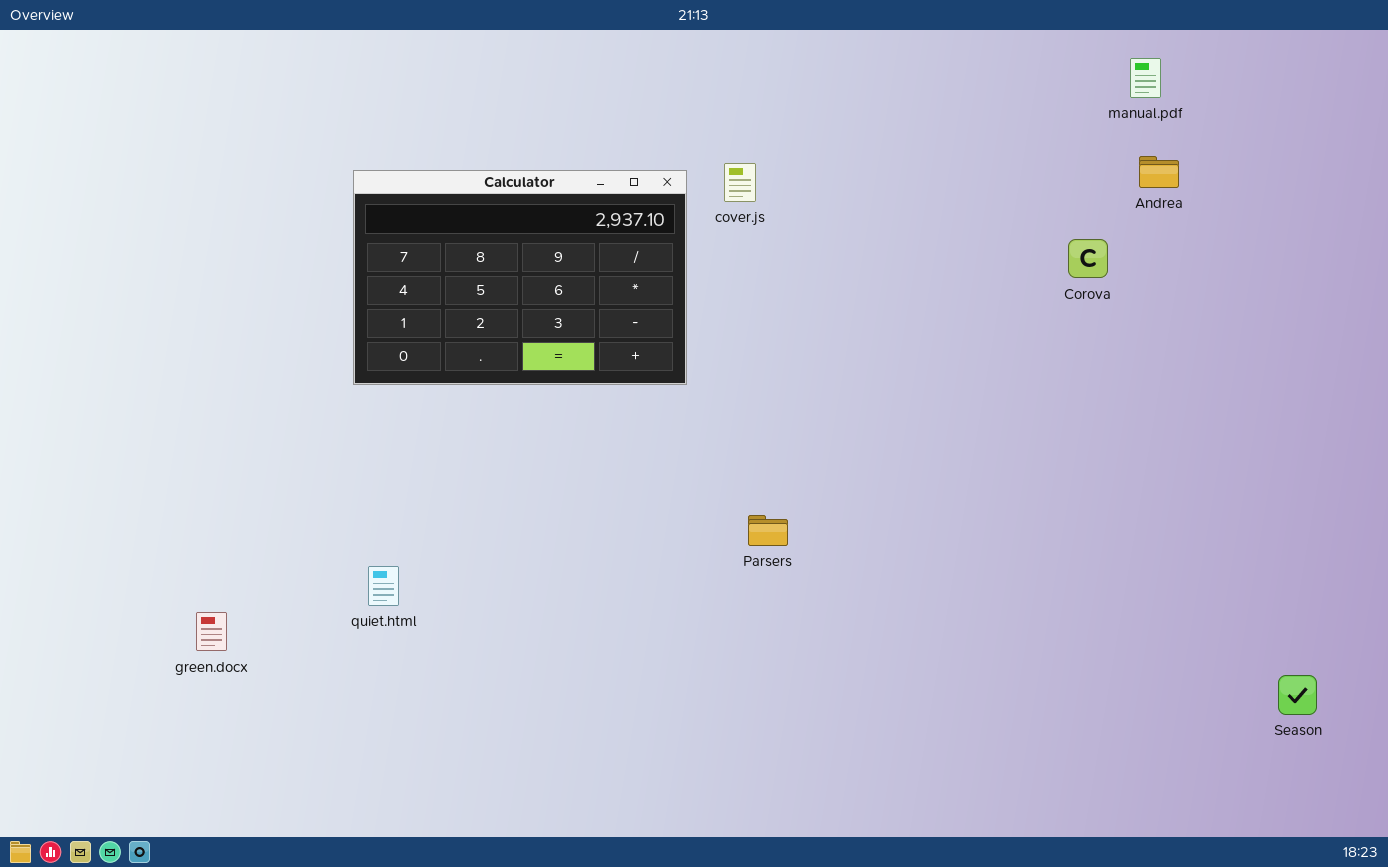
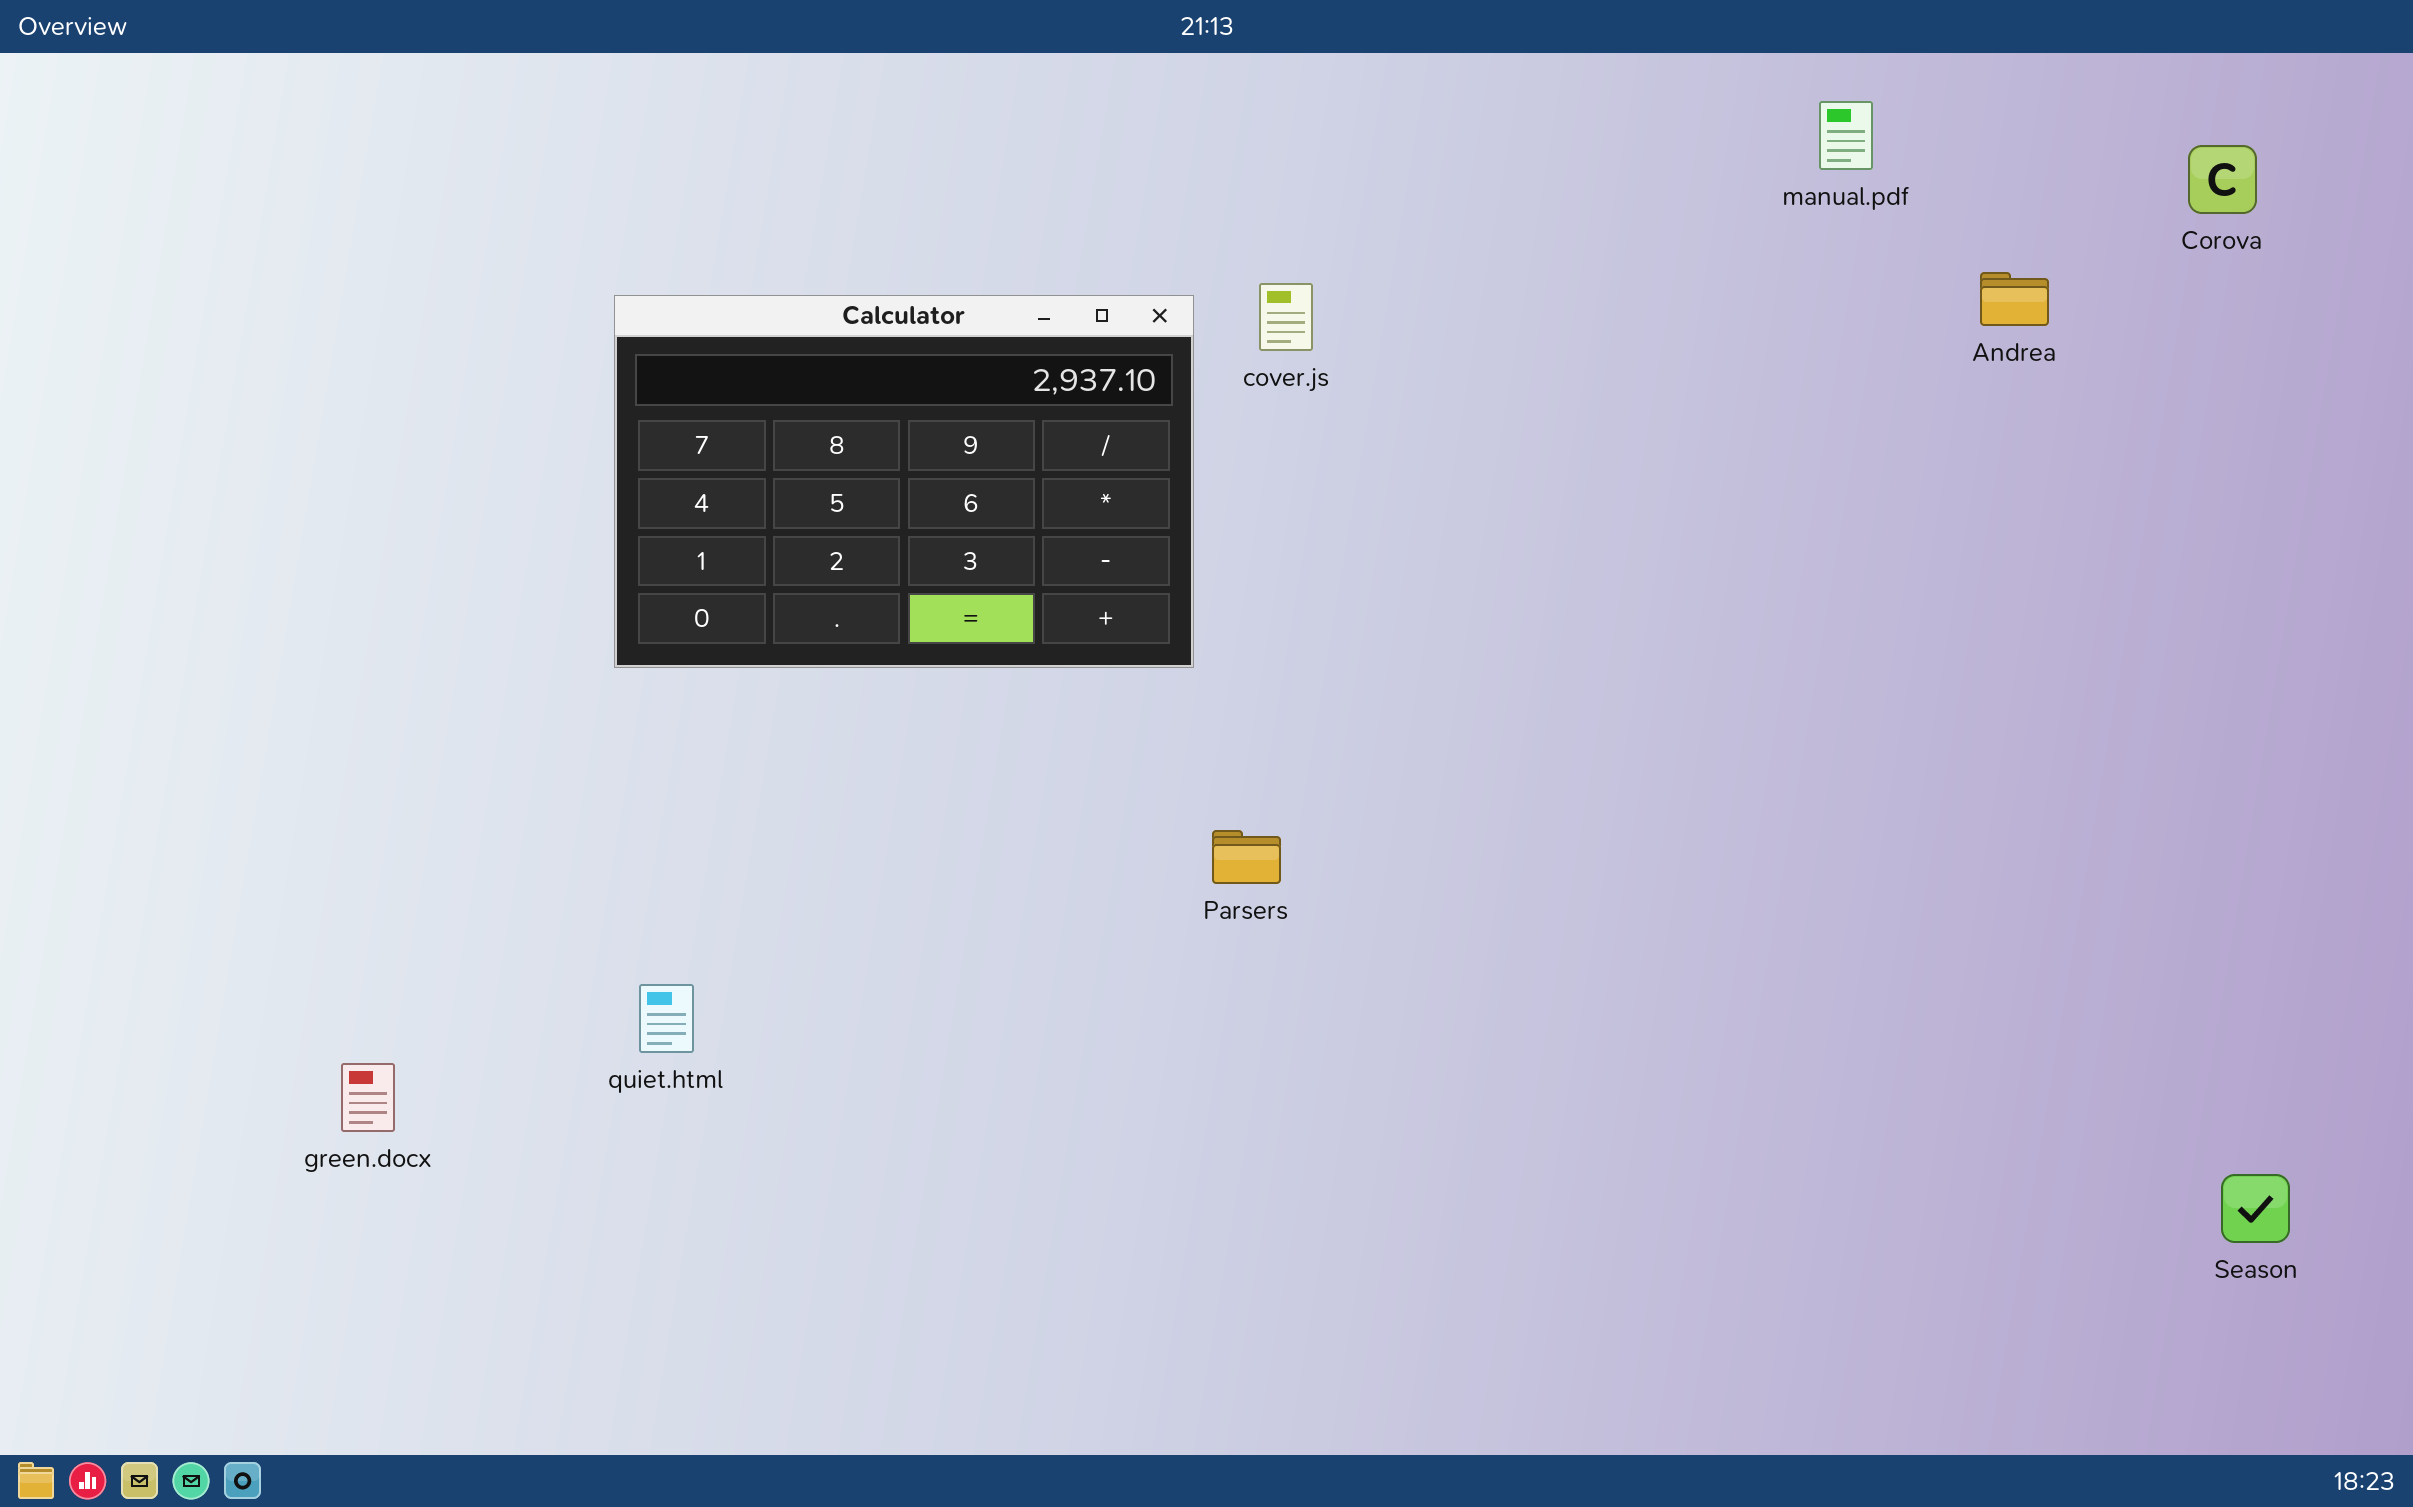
manual.pdf: [1130,58,1161,98] -> [1819,101,1873,170], moved
Corova: [1068,239,1108,278] -> [2188,145,2257,214], moved
Parsers: [748,515,788,546] -> [1212,830,1281,884], moved

